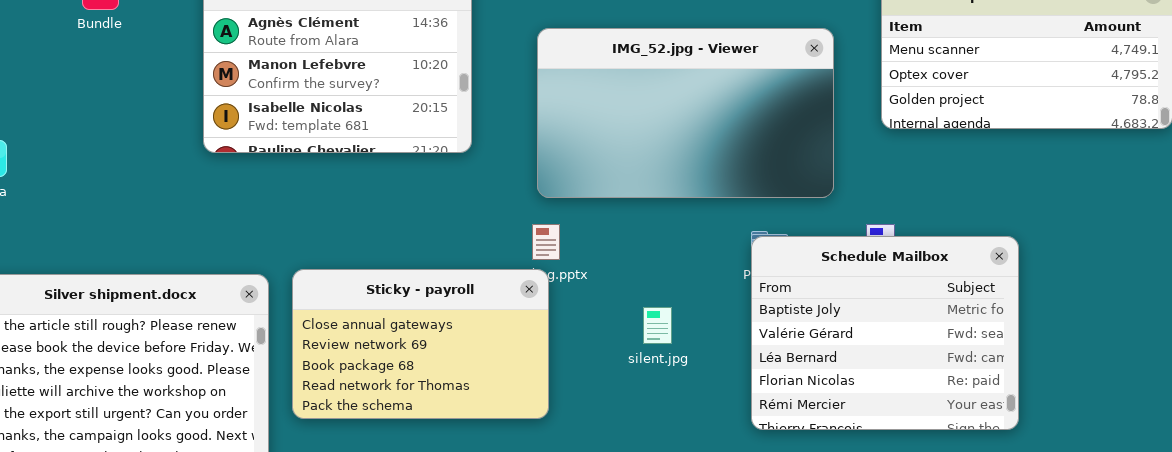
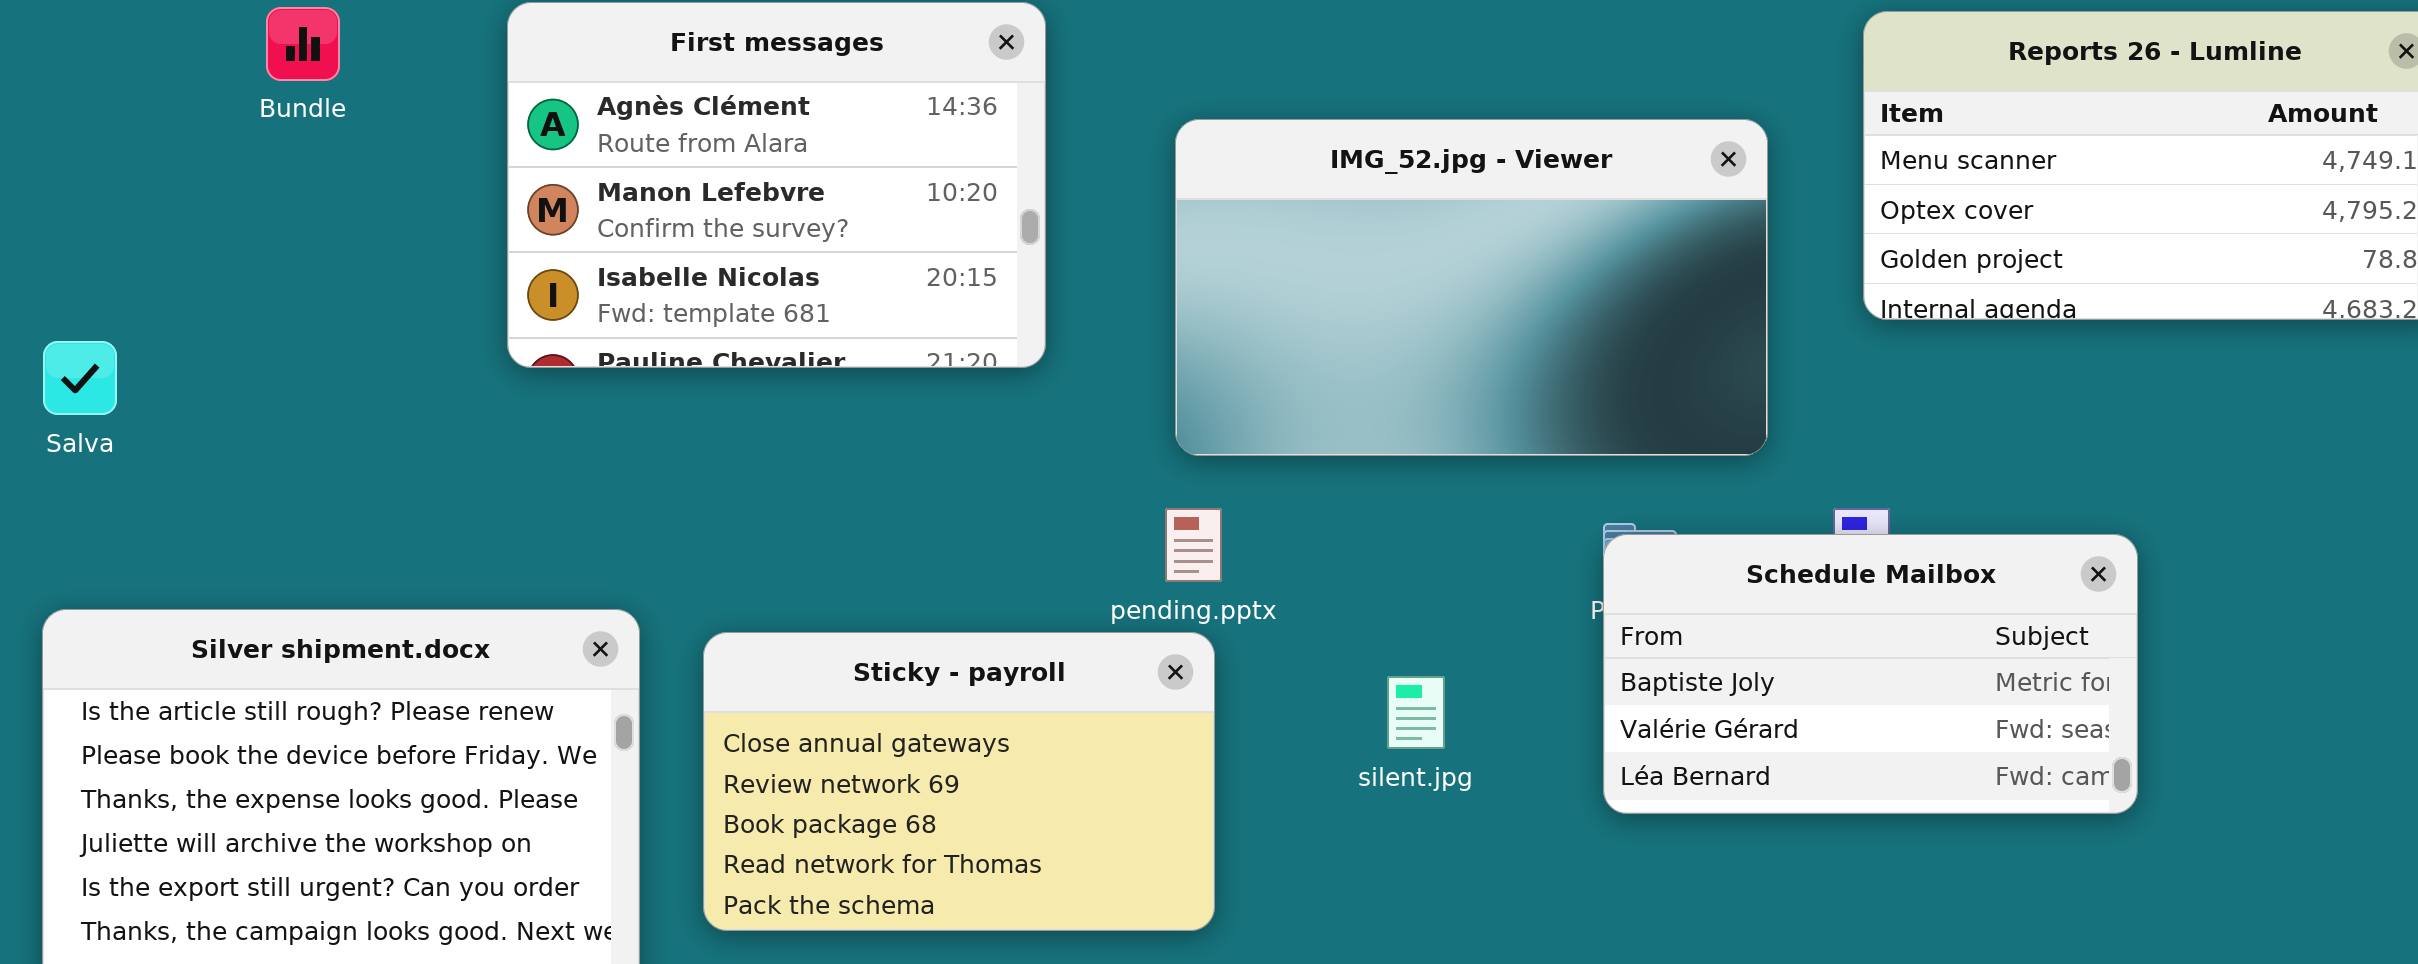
Schedule Mailbox: [751,236,1019,430] -> [1603,534,2138,814], resized
Sticky - payroll: [292,269,549,419] -> [703,632,1215,931], moved

